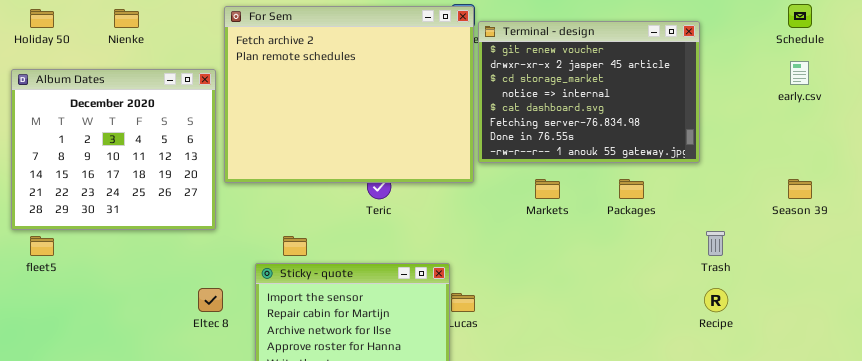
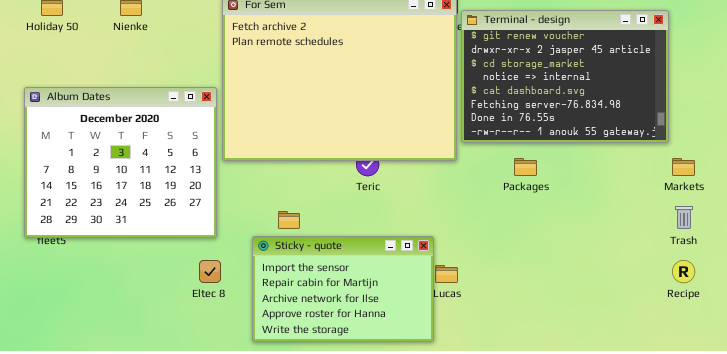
Album Dates: [11,69,216,230] -> [24,87,217,238], moved
Markets: [535,179,560,199] -> [672,158,695,176], moved
Packages: [619,179,644,199] -> [514,158,537,176], moved

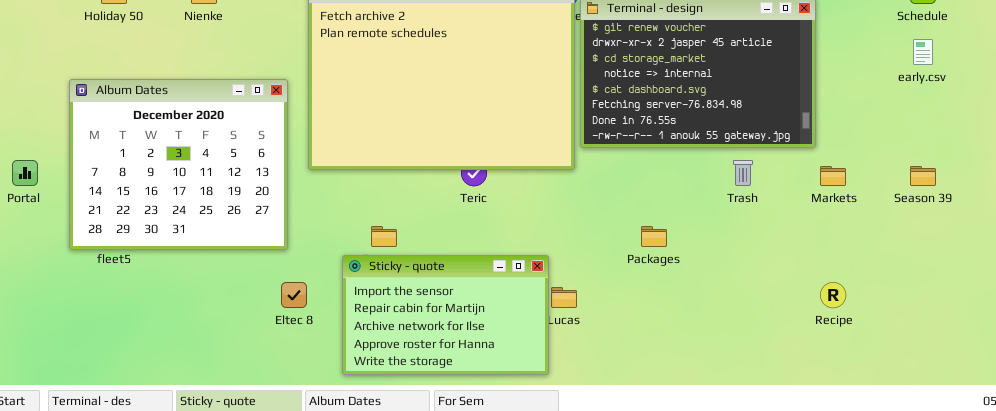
Album Dates: [24,87,217,238] -> [69,79,288,250], moved
Packages: [514,158,537,176] -> [641,226,667,247], moved
Trash: [675,206,693,229] -> [733,160,753,186], moved

